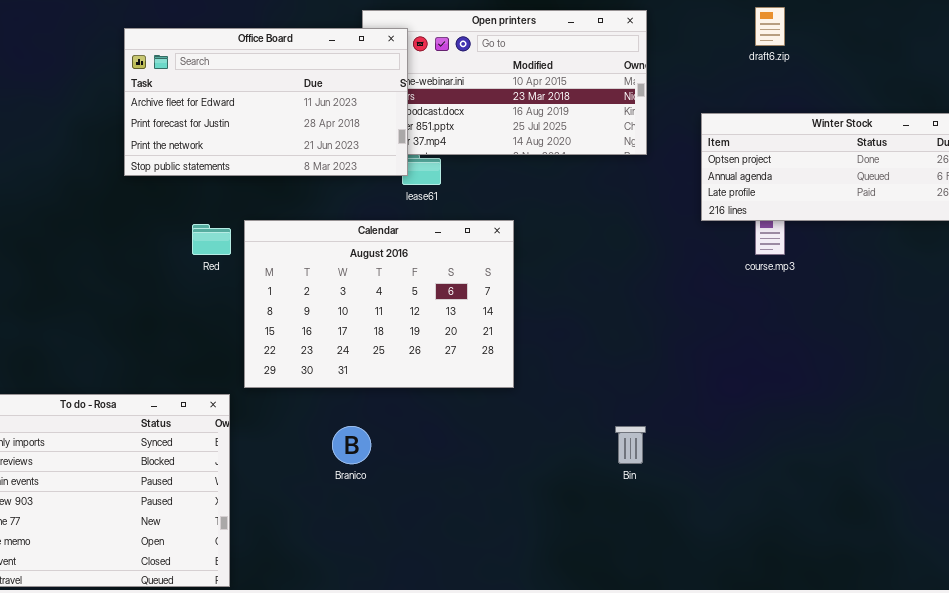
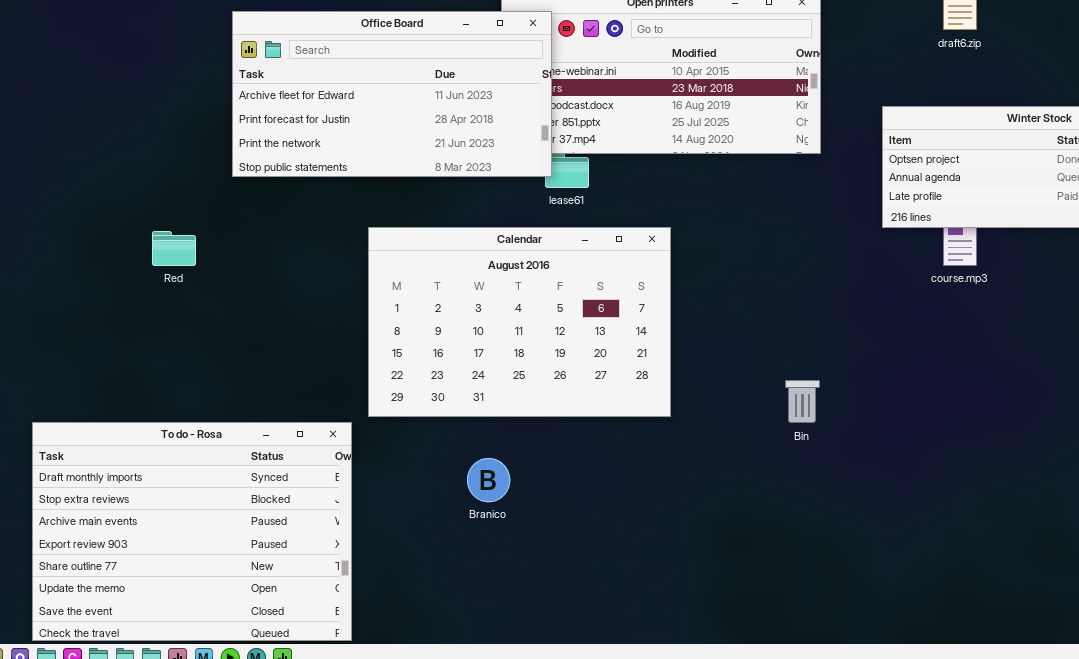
Red: [192,224,231,255] -> [152,231,196,266], moved
Bin: [615,426,646,464] -> [785,380,820,423], moved

